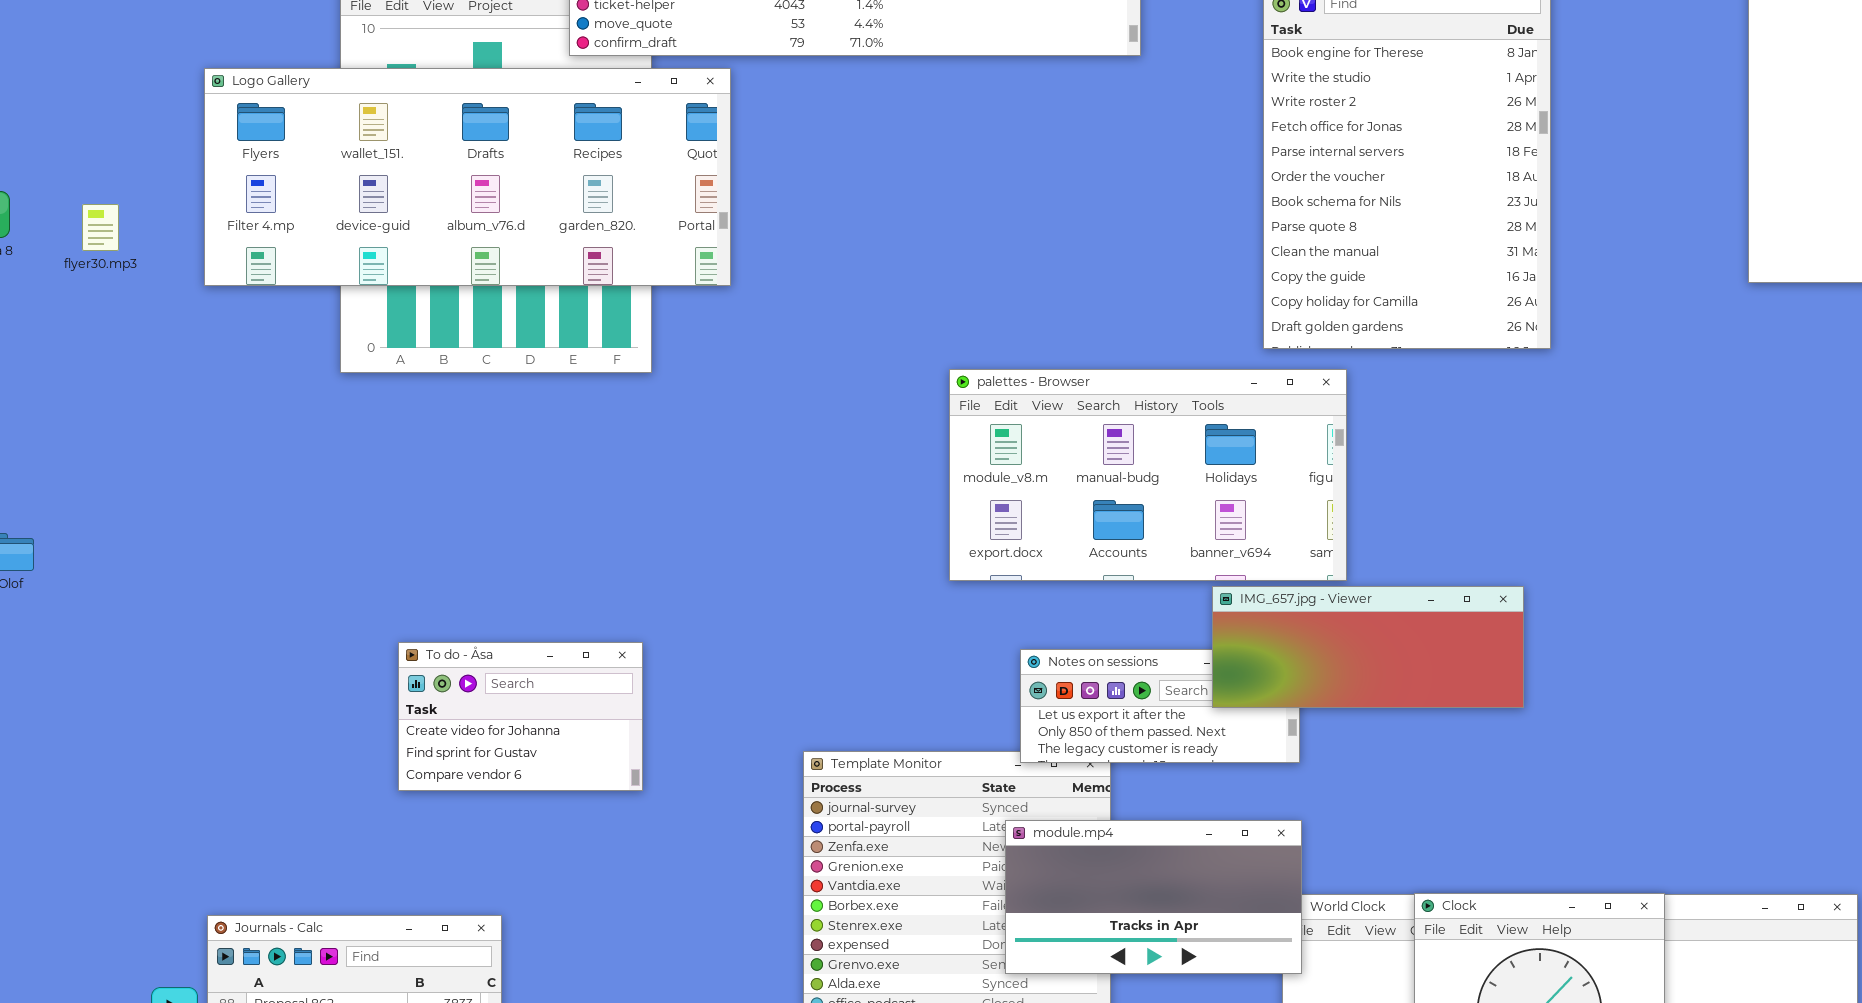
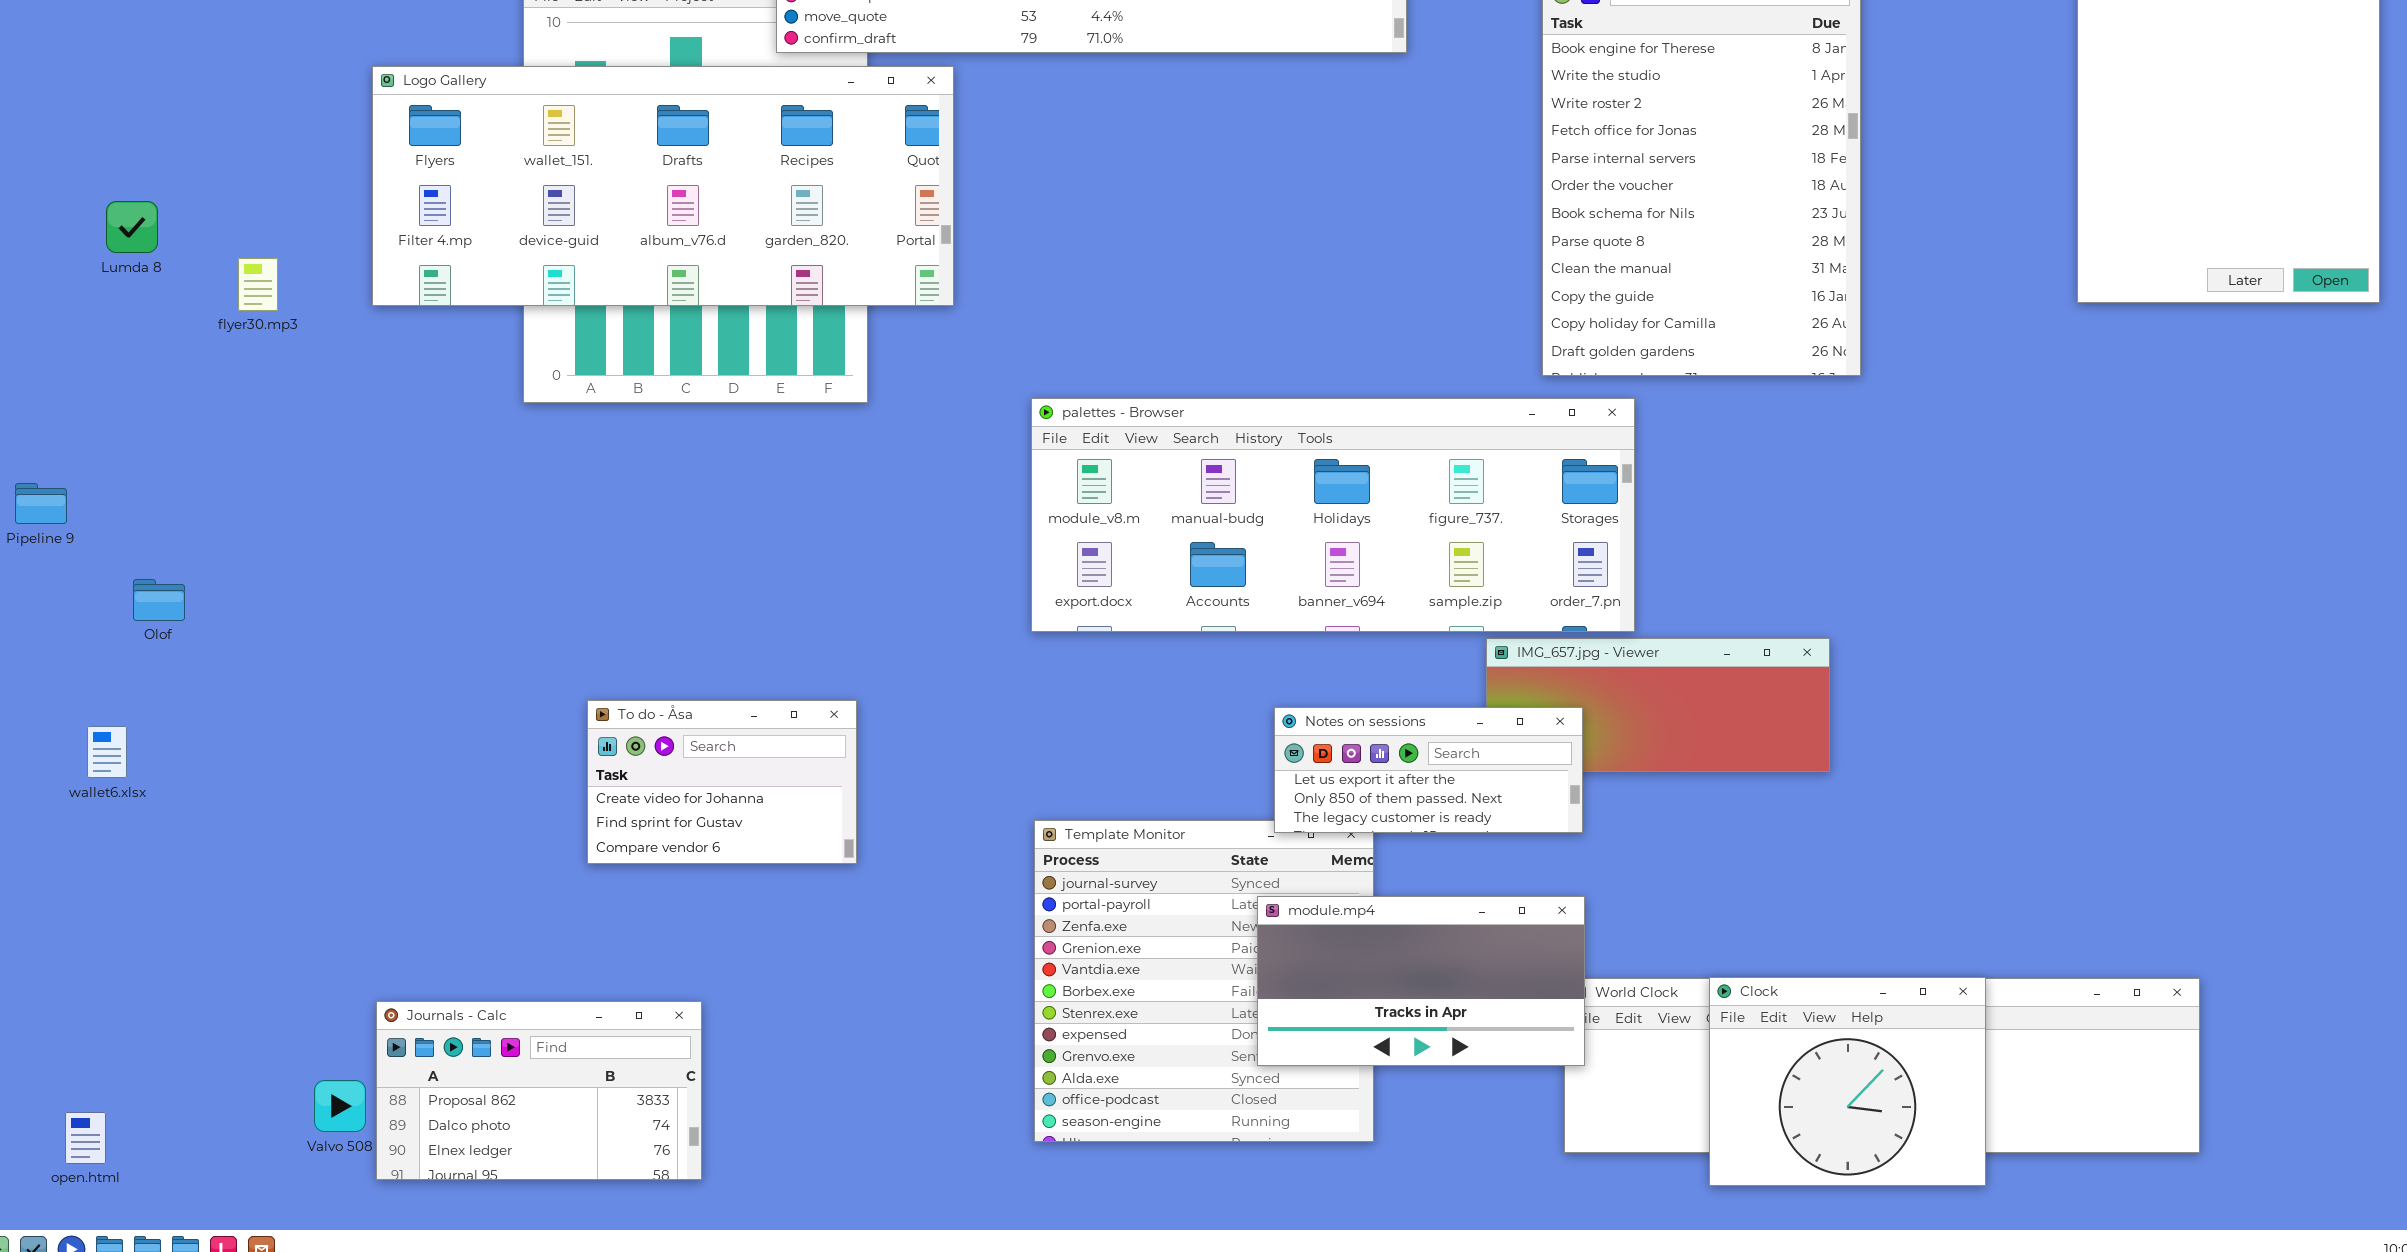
flyer30.mp3: [82,204,119,251] -> [238,258,278,311], moved
palettes - Browser: [949,369,1347,581] -> [1031,398,1635,632], resized
Notes on sessions: [1020,649,1300,763] -> [1274,707,1583,833], raised

